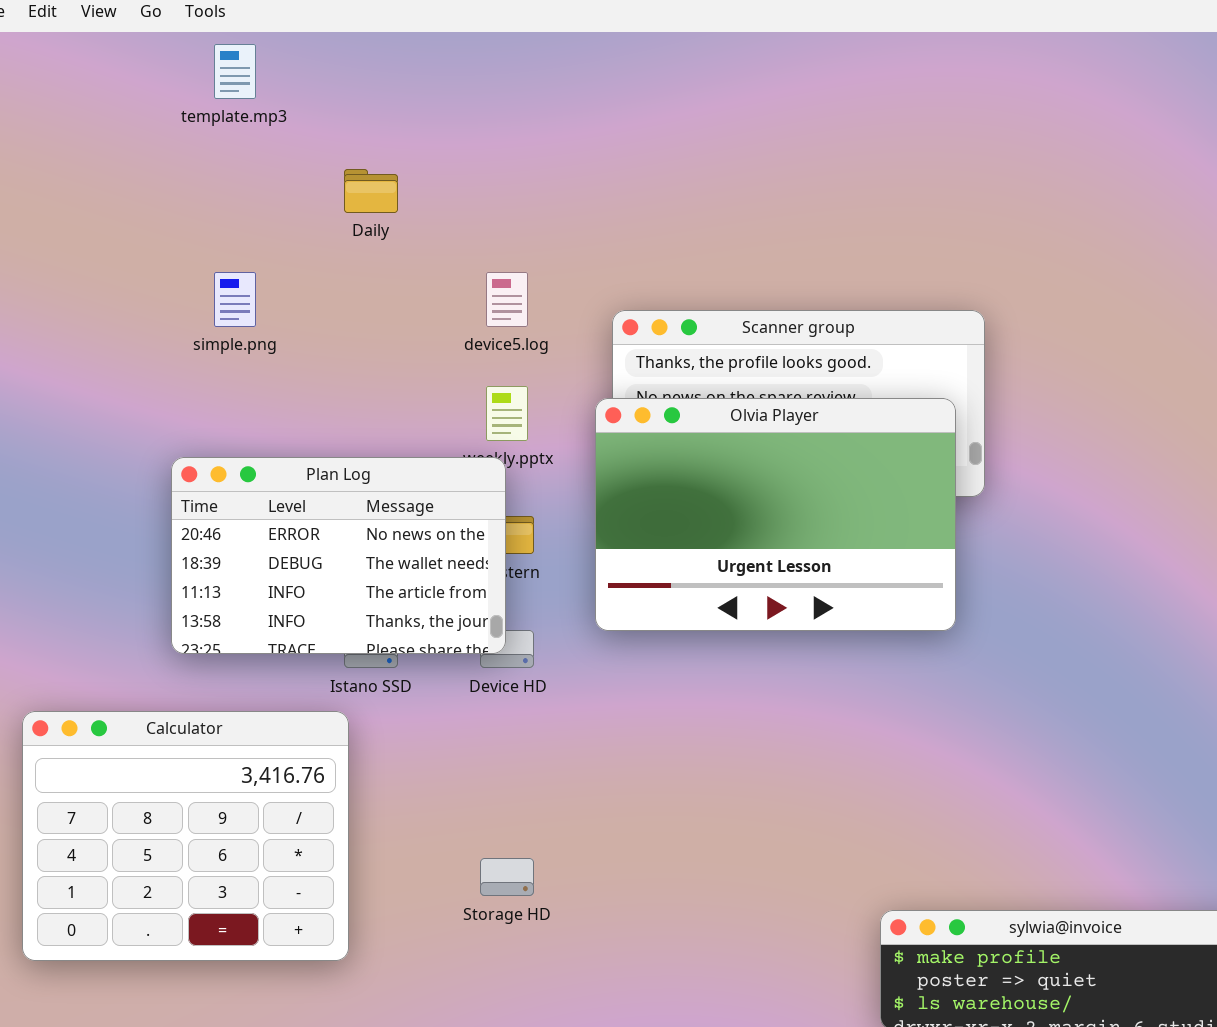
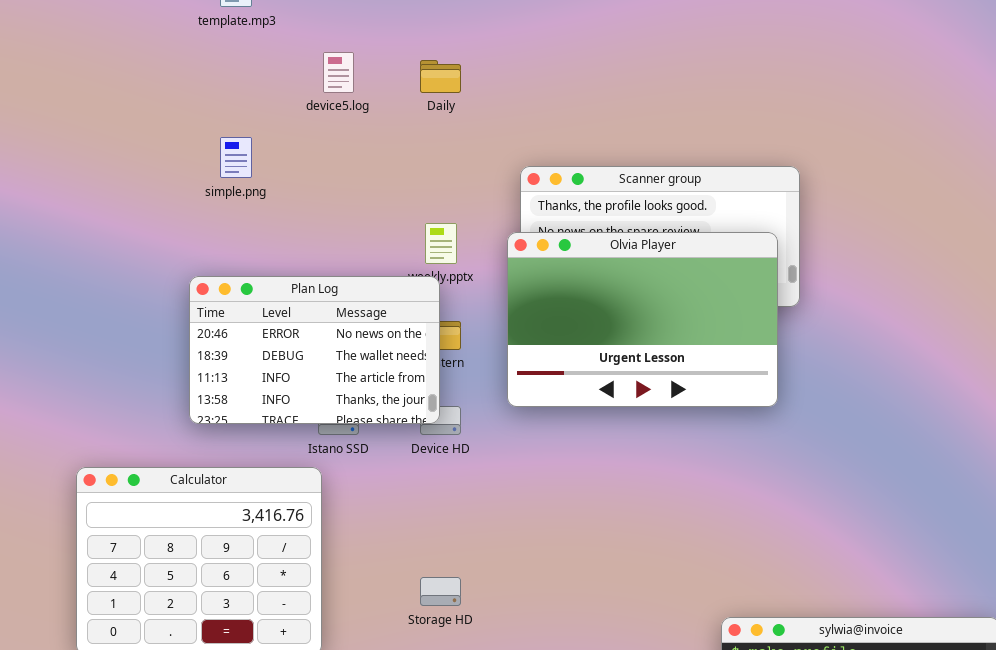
Daily: [344,169,398,213] -> [420,60,461,93], moved
device5.log: [486,272,528,327] -> [323,52,354,93], moved

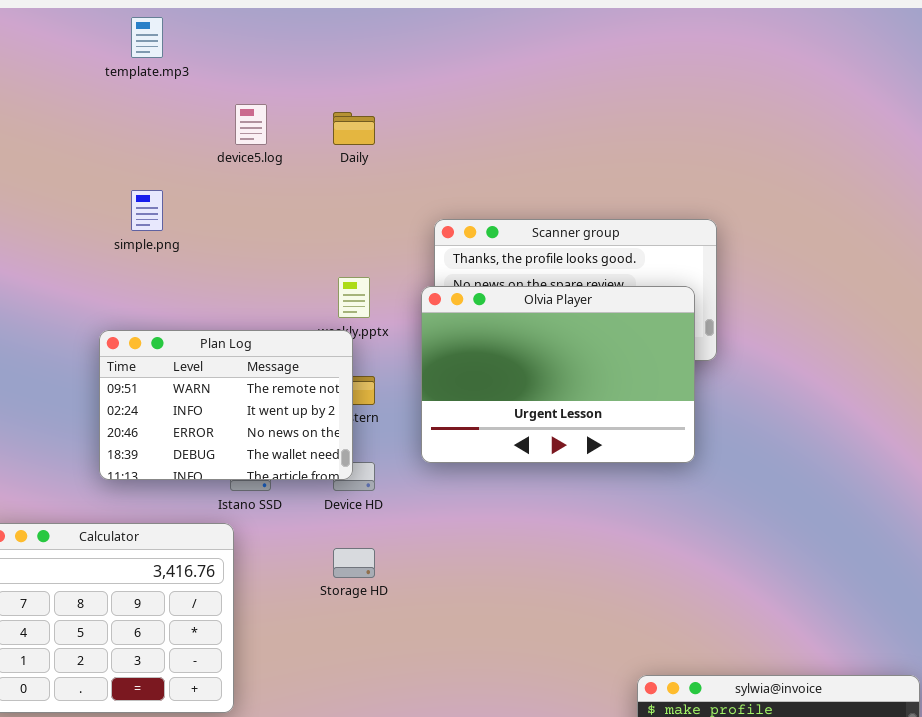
Plan Log: [189,276,440,424] -> [99,330,353,480], scrolled up 2 rows
Storage HD: [420,577,461,606] -> [333,548,375,578], moved

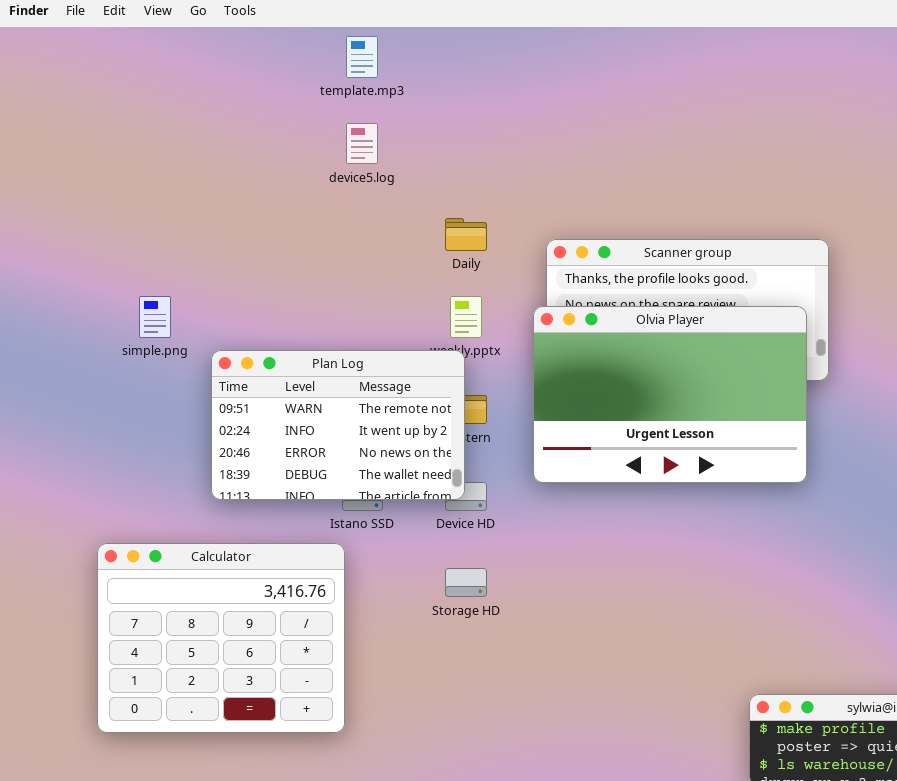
template.mp3: [131,17,163,58] -> [346,36,378,78], moved
Daily: [333,112,375,145] -> [445,218,487,251], moved
simple.png: [131,190,163,231] -> [139,296,171,338], moved

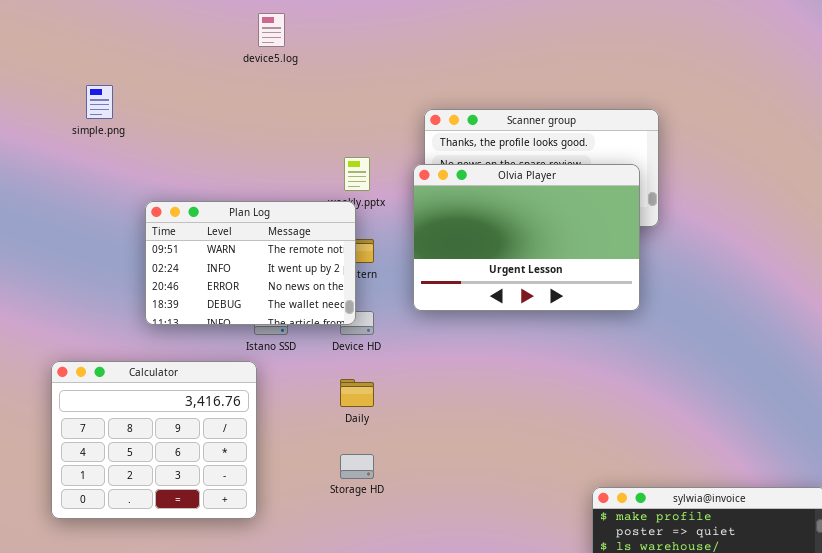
Daily: [445,218,487,251] -> [340,379,374,407], moved
simple.png: [139,296,171,338] -> [86,85,113,119], moved
Storage HD: [445,568,487,597] -> [340,454,374,479], moved

